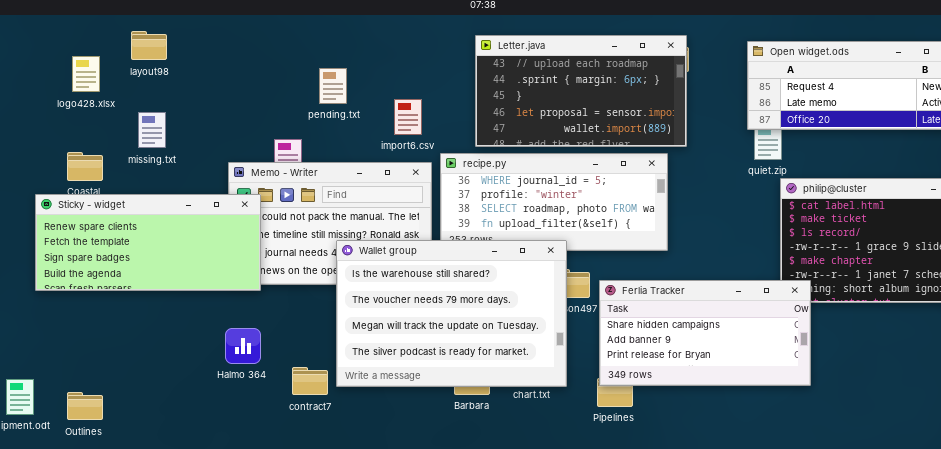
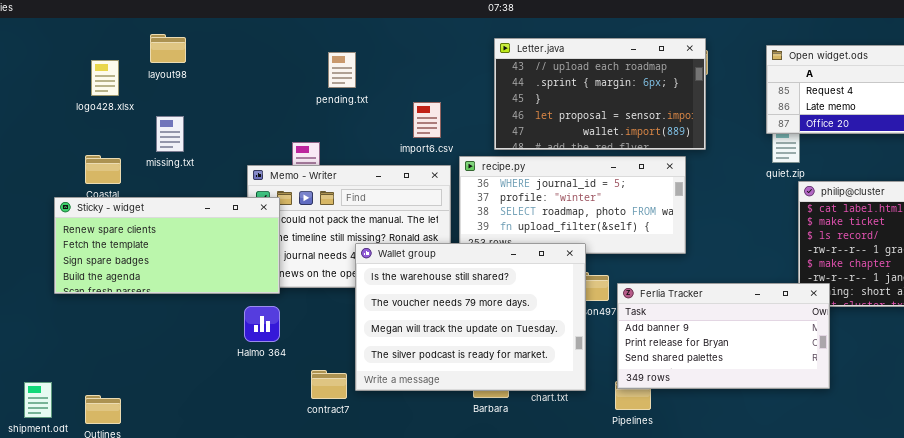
pending.txt: [319,68,347,104] -> [328,52,356,88], moved
Ferlia Tracker: [599,280,811,386] -> [617,283,830,389], scrolled down 1 row
Halmo 364: [225,328,261,364] -> [244,306,280,342], moved

